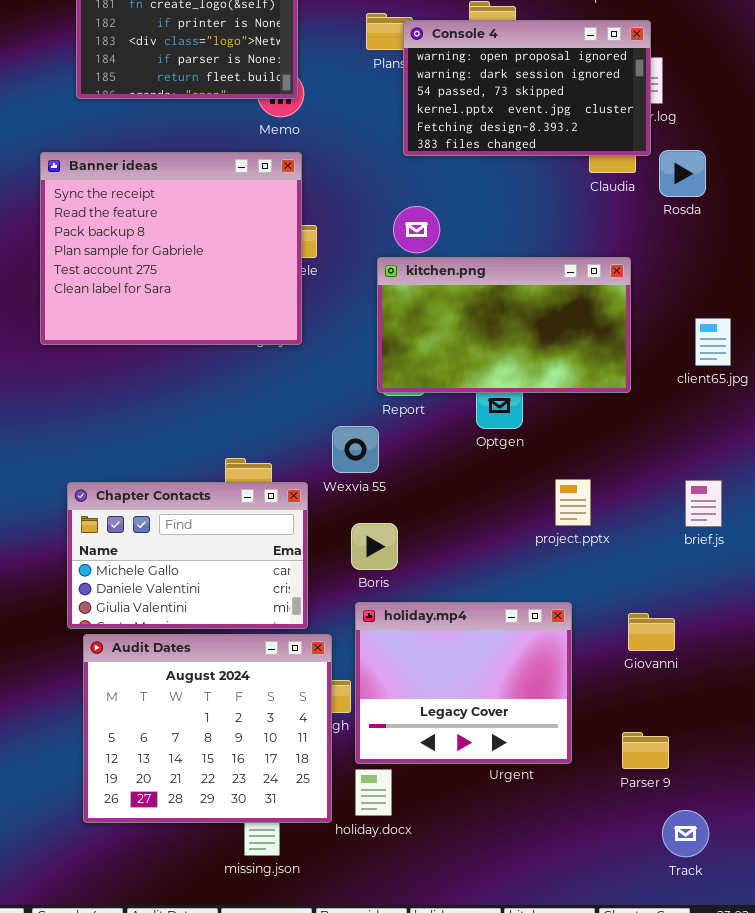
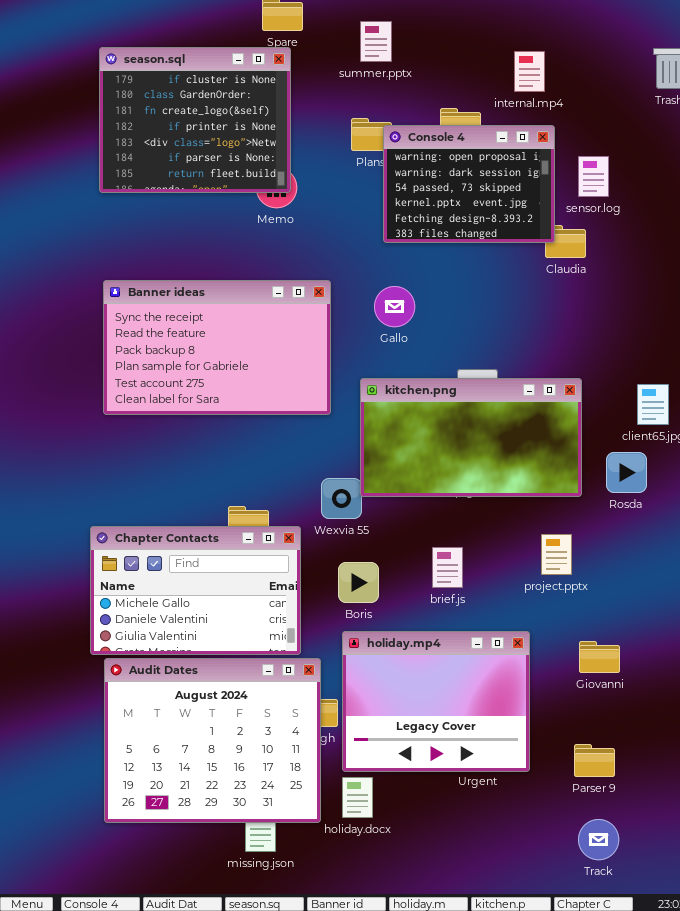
Console 4: [403,20,651,156] -> [383,125,555,243], resized
Rosda: [659,150,706,197] -> [606,452,647,493], moved
Banner ideas: [40,152,302,345] -> [103,280,331,415], moved, resized
kitchen.png: [377,257,631,393] -> [360,378,582,497], moved
project.pptx: [555,479,591,526] -> [541,534,572,575], moved
brief.js: [685,480,722,527] -> [432,547,463,588], moved
Track: [662,810,709,857] -> [578,819,619,860], moved

